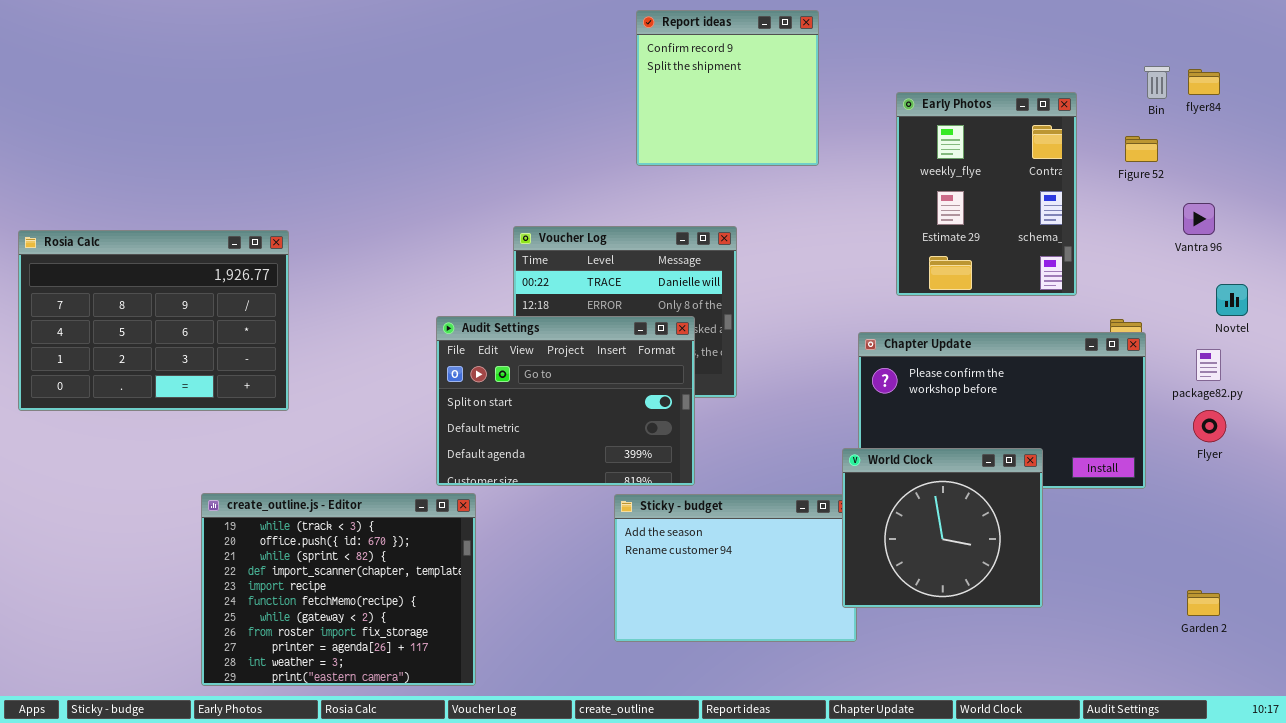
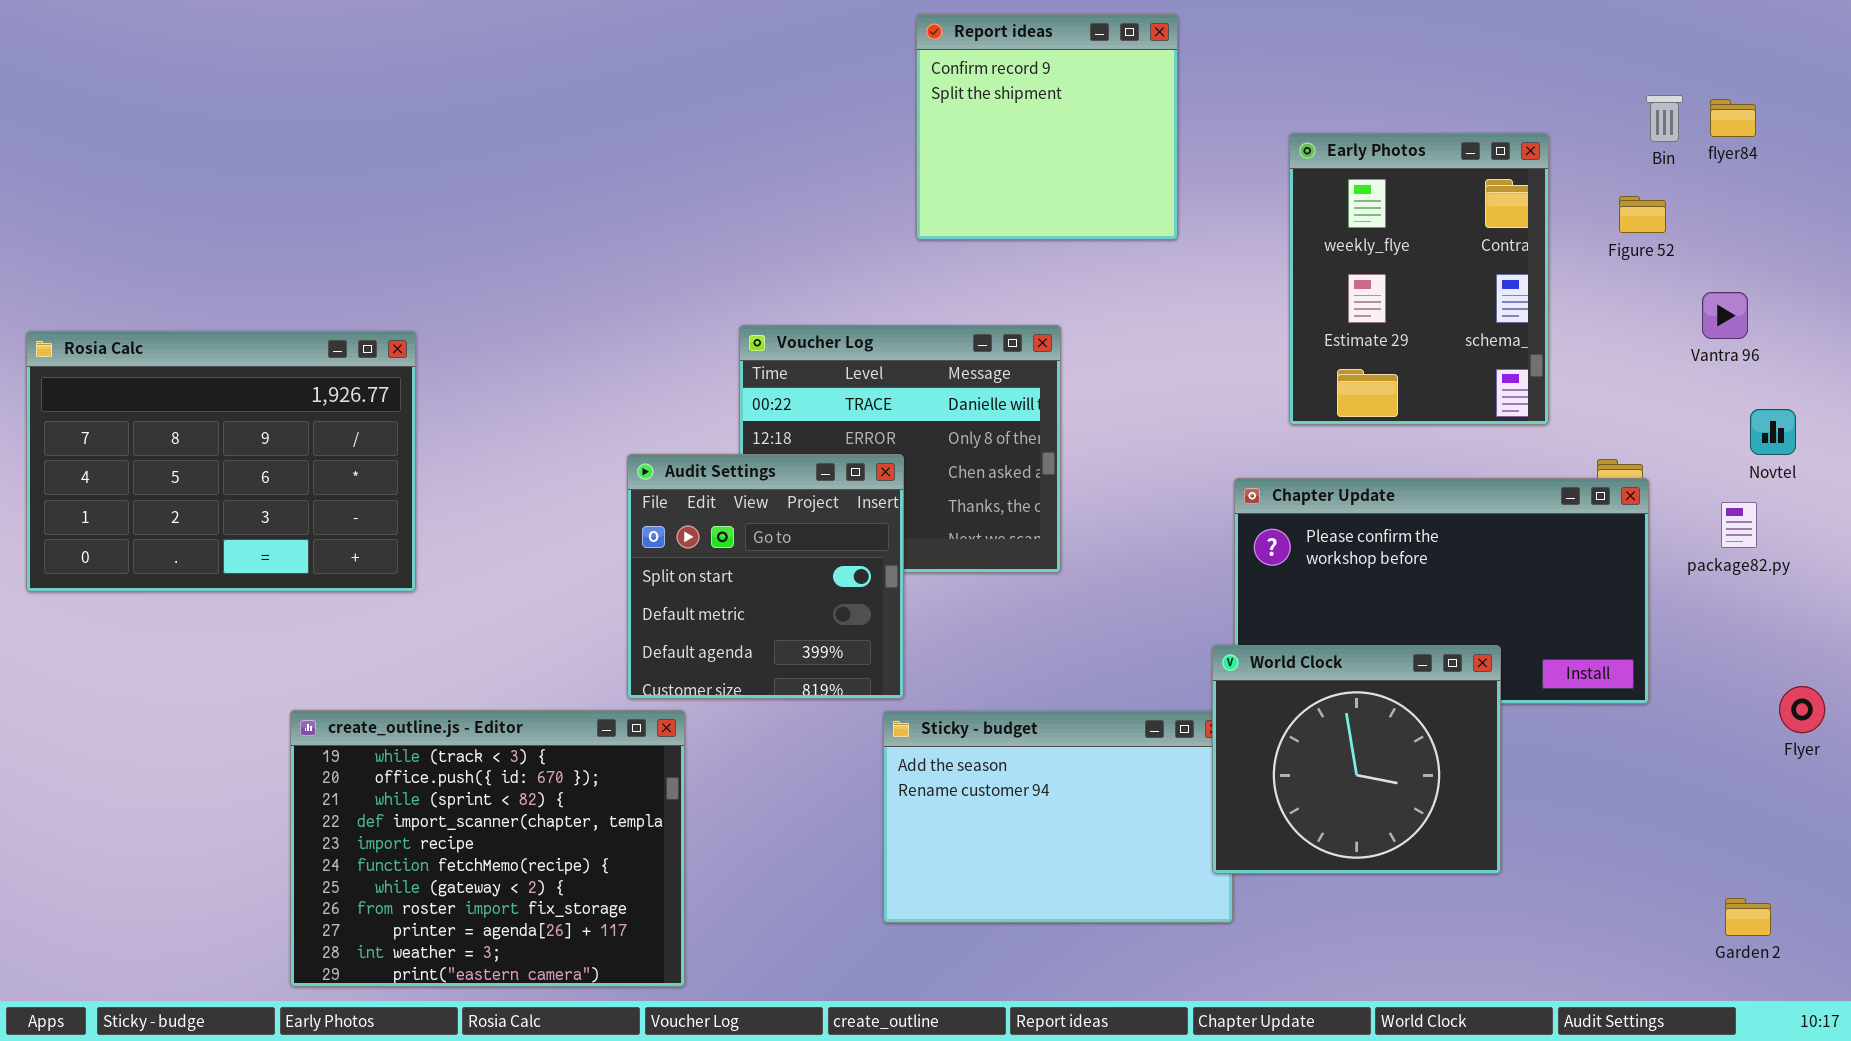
Audit Settings: [436,316,695,486] -> [627,454,904,699], resized
Flyer: [1193,410,1226,442] -> [1779,686,1825,733], moved
Garden 2: [1187,590,1220,616] -> [1725,898,1771,936], moved

